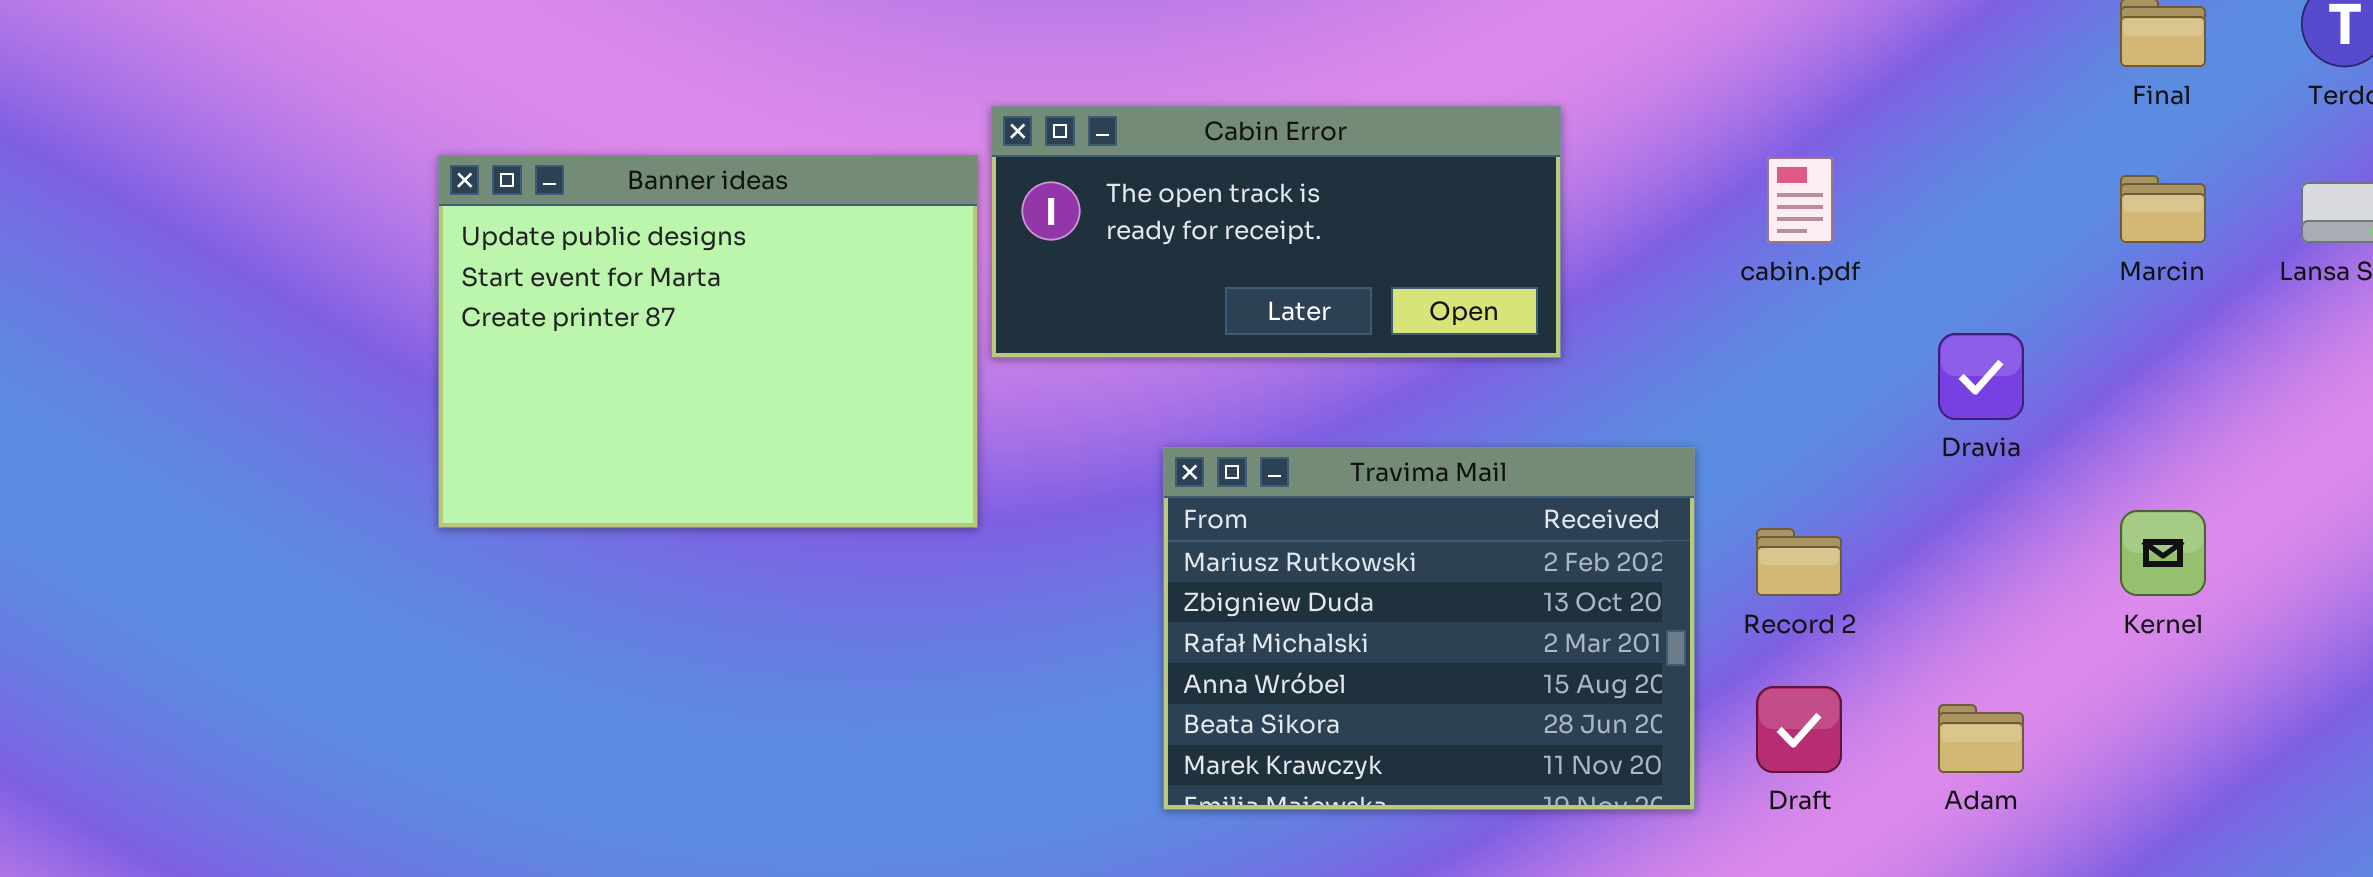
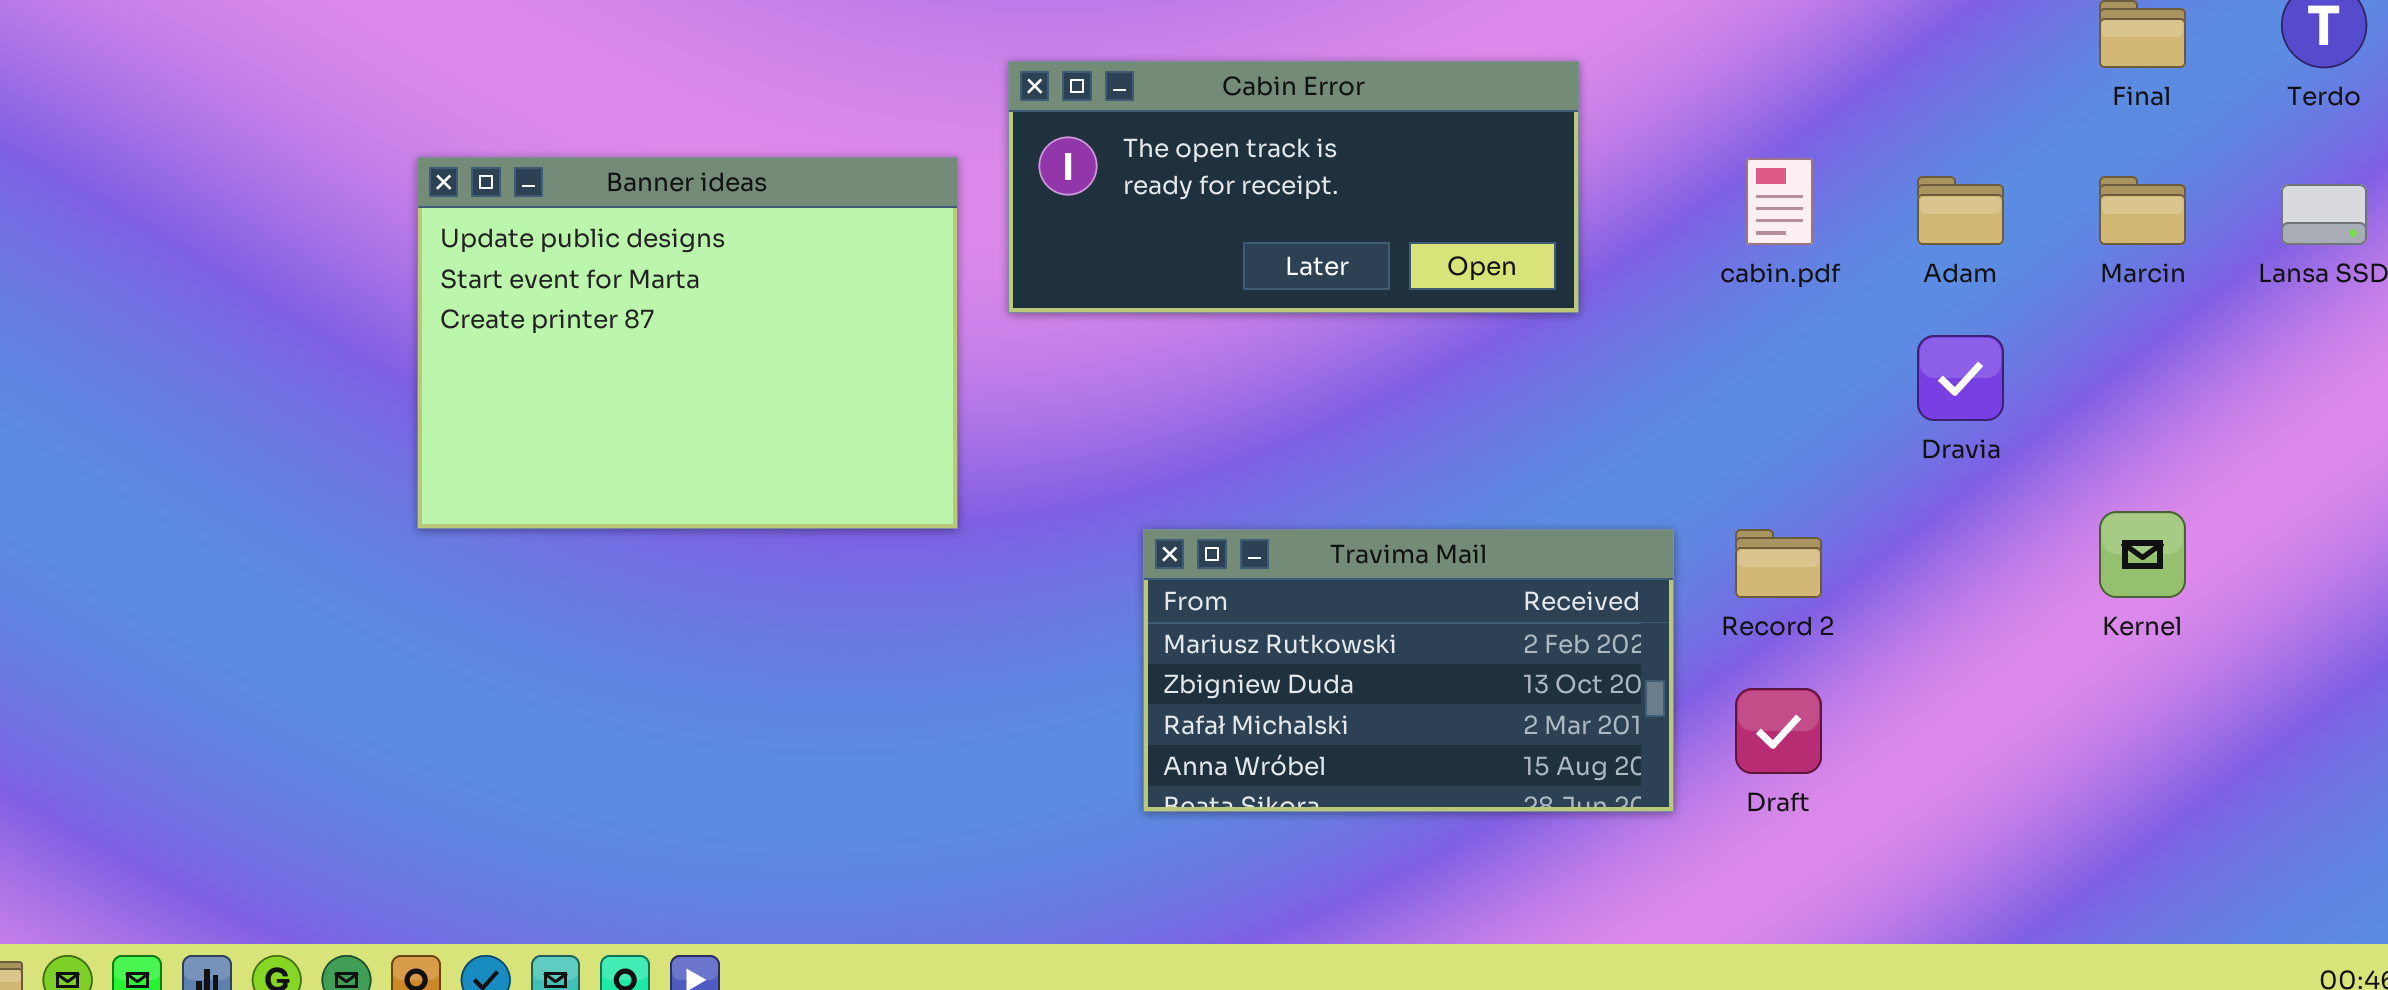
Cabin Error: [991,106,1561,358] -> [1008,61,1579,313], moved
Travima Mail: [1163,447,1695,810] -> [1143,529,1674,812], resized
Adam: [1938,704,2024,773] -> [1917,176,2004,245], moved

